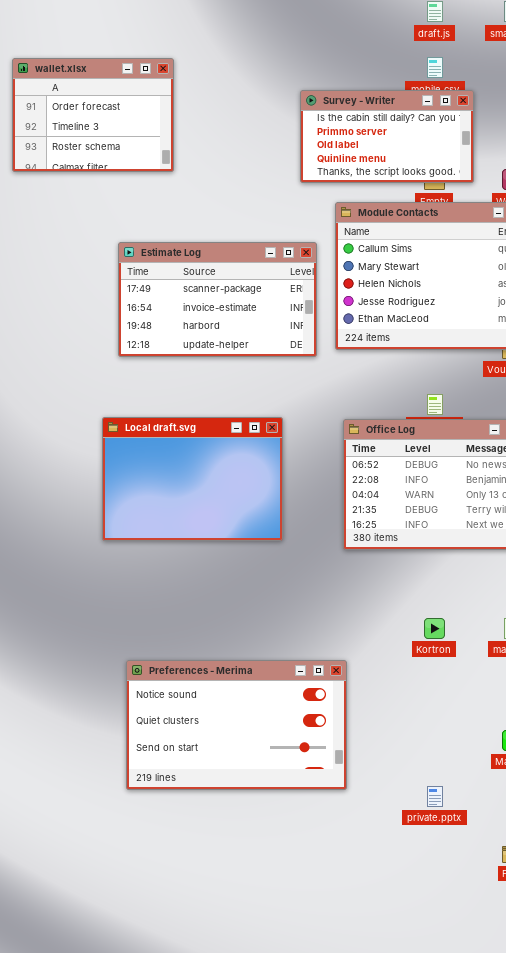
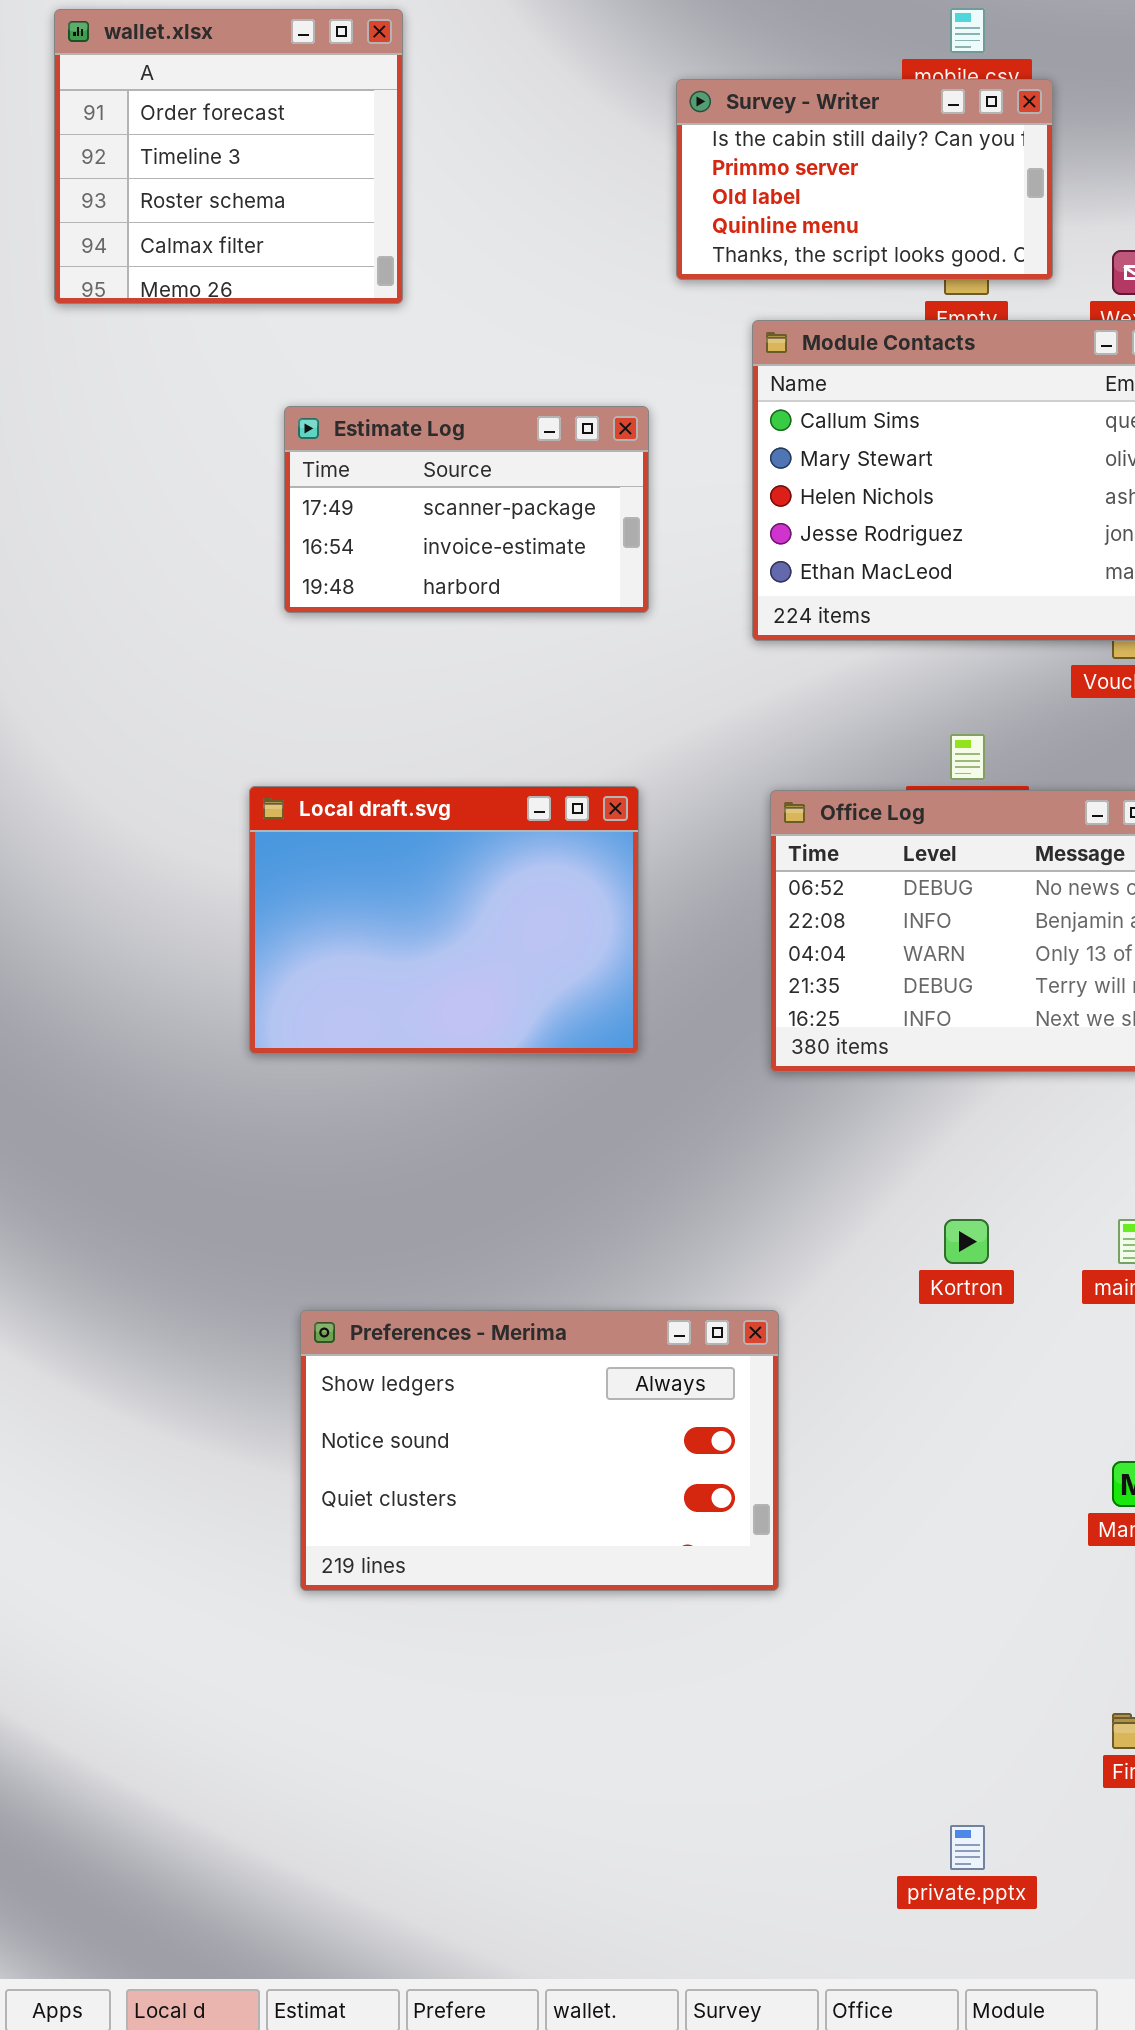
wallet.xlsx: [12,58,174,172] -> [54,9,403,304], resized
Estimate Log: [118,242,317,357] -> [284,406,649,613], resized
Preferences - Merima: [126,660,347,790] -> [300,1310,779,1591], scrolled up 1 row
private.pptx: [427,786,443,807] -> [950,1825,985,1870], moved

